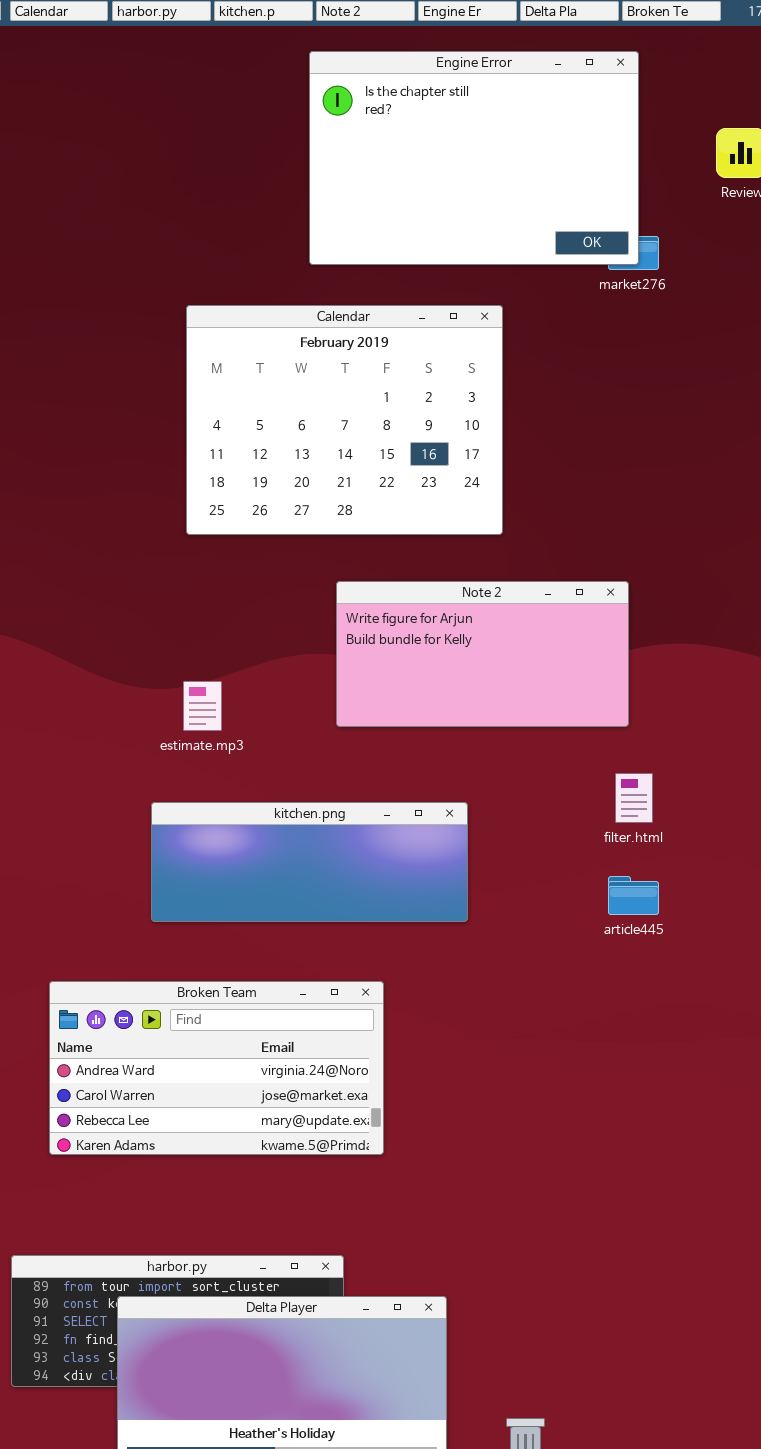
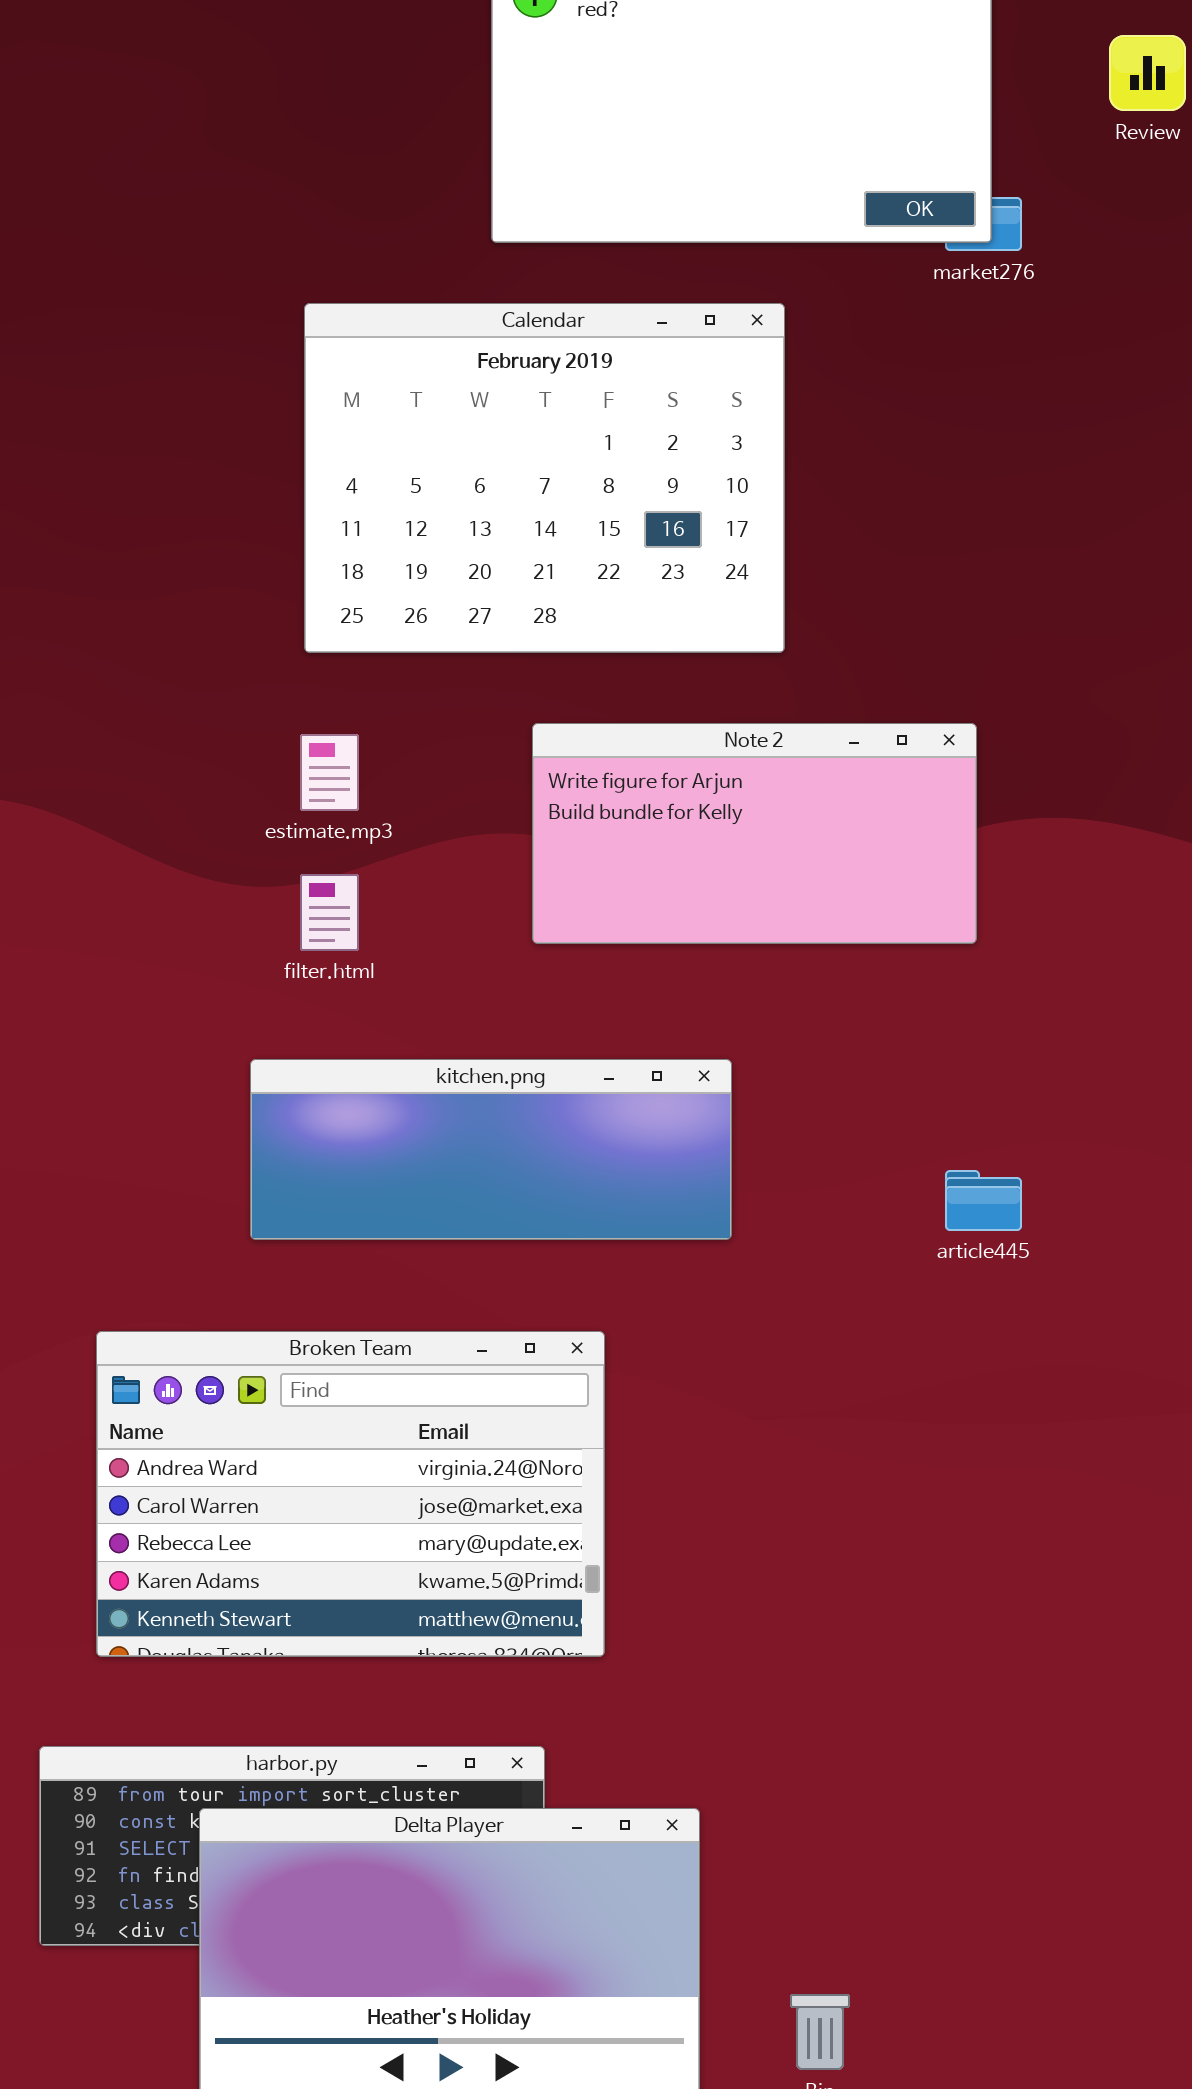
estimate.mp3: [183,681,222,731] -> [300,734,359,811], moved
filter.html: [615,773,653,823] -> [300,874,359,951], moved
Broken Team: [49,981,384,1155] -> [96,1331,605,1657], resized

